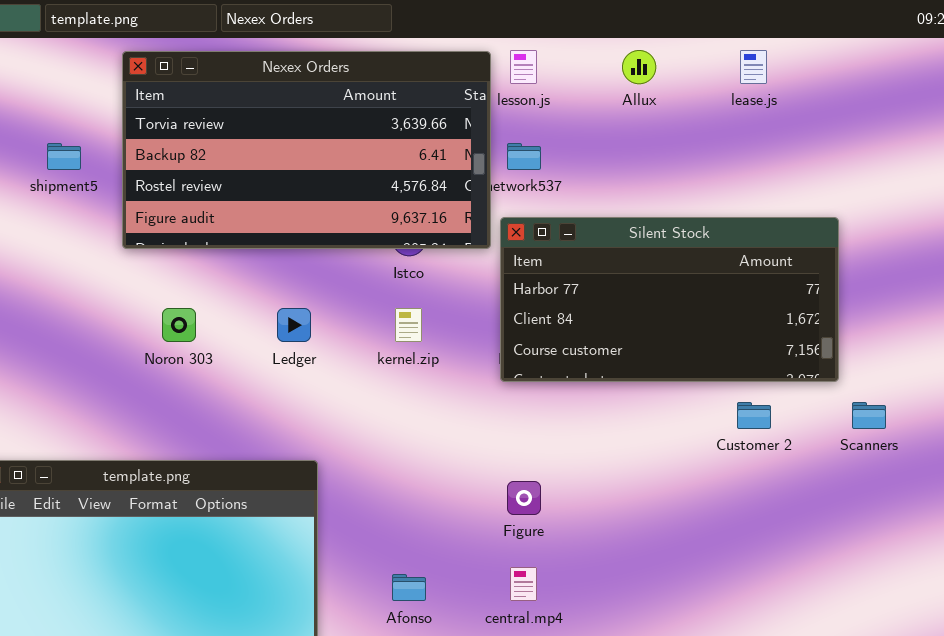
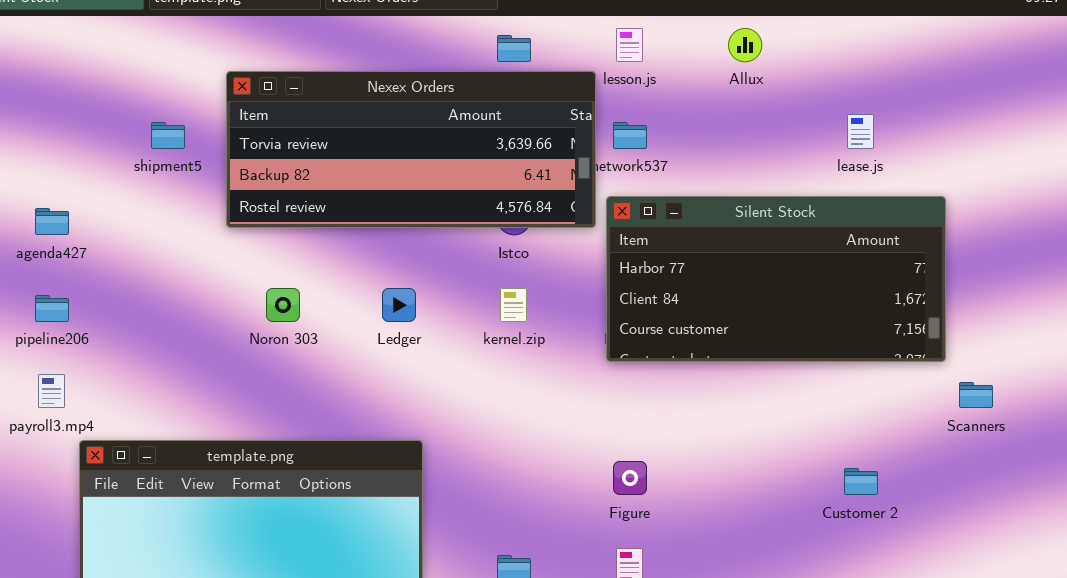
lease.js: [740,50,767,84] -> [847,114,874,149], moved
Nexex Orders: [122,51,491,249] -> [226,71,596,228], resized
Customer 2: [737,402,771,429] -> [844,468,878,495], moved

